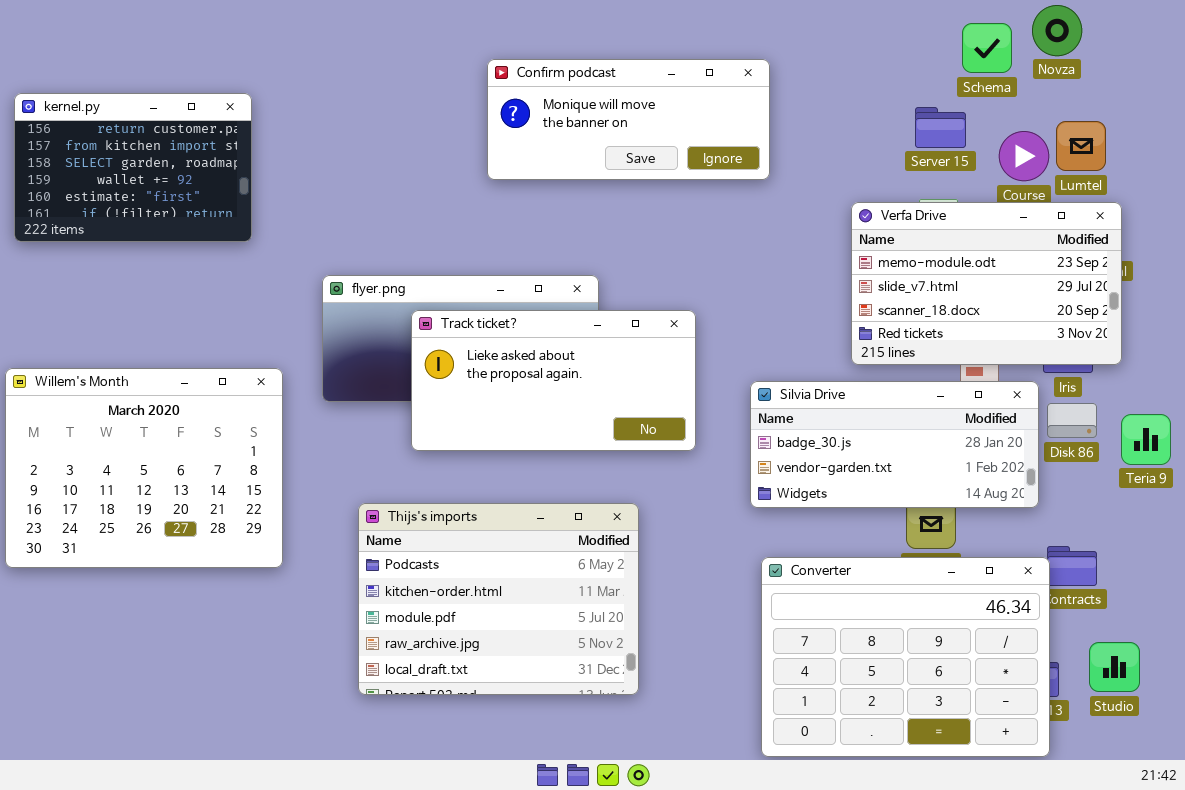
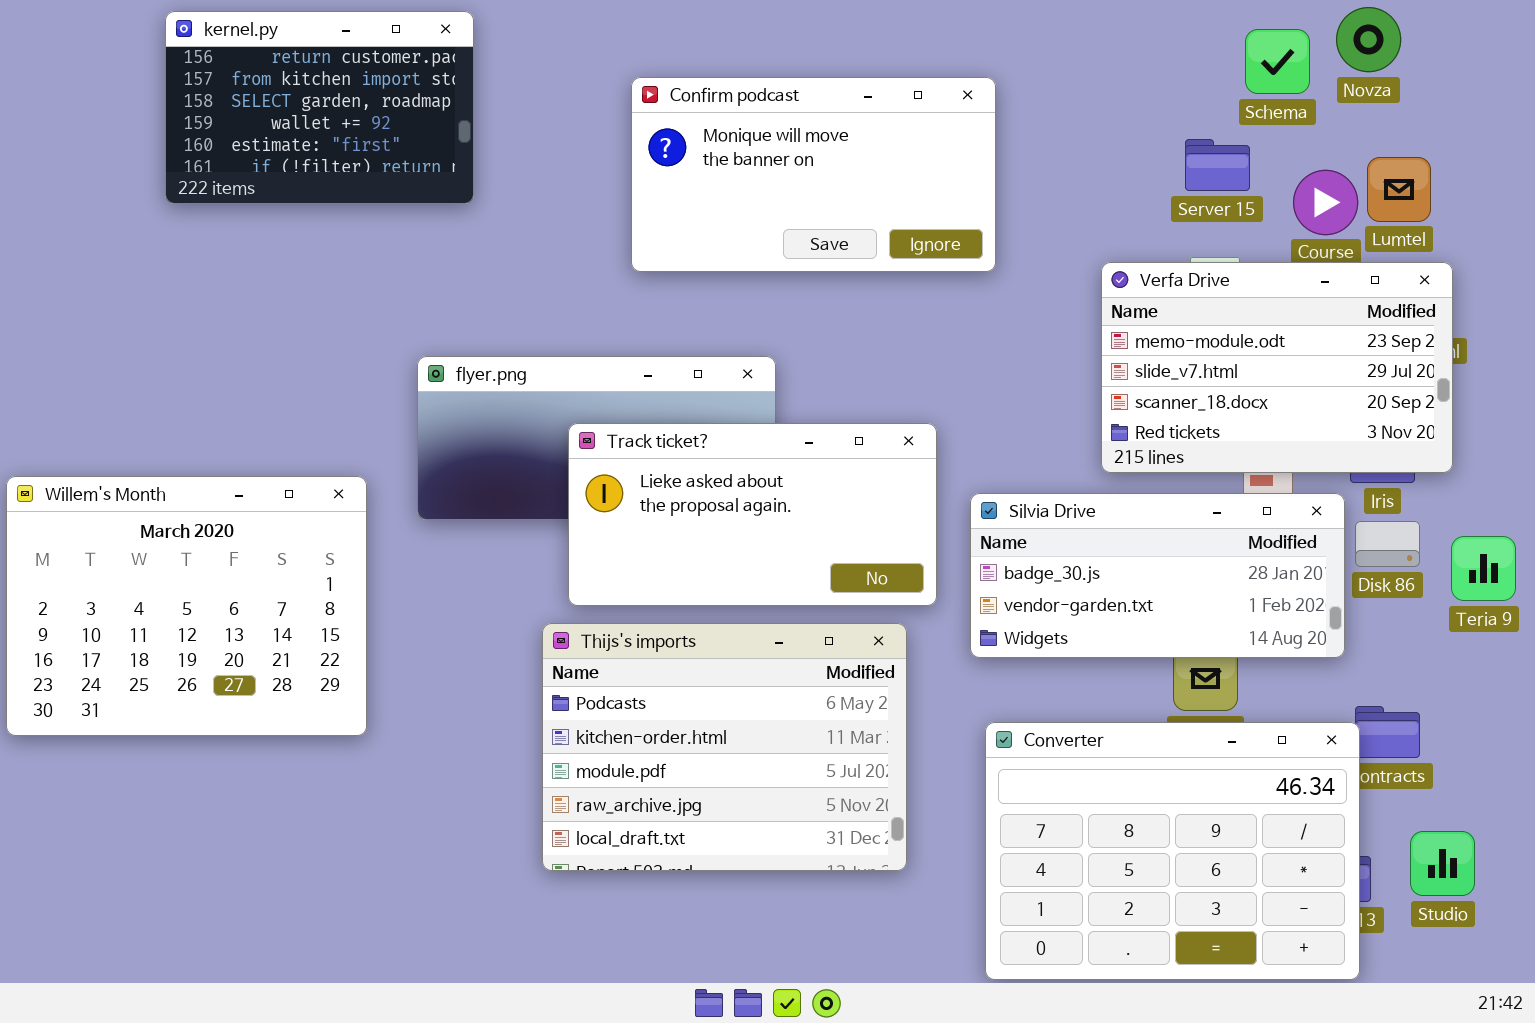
Confirm podcast: [487,59,770,180] -> [631,77,996,272], resized
kernel.py: [14,93,252,242] -> [165,11,474,204], moved
Track ticket?: [411,310,696,451] -> [568,423,937,606], moved
Thijs's imports: [358,503,639,695] -> [542,623,907,871], moved

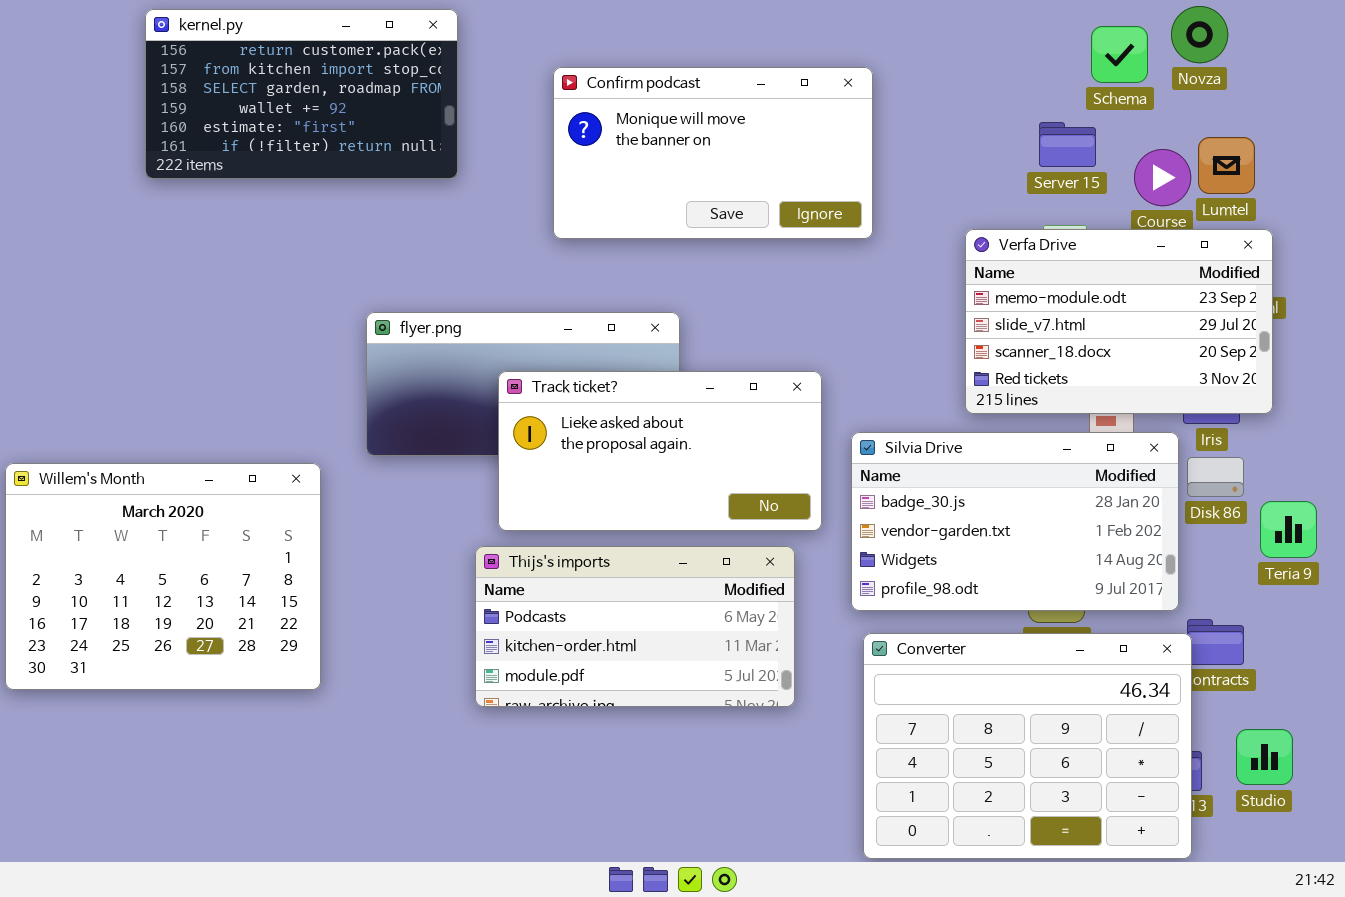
kernel.py: [165,11,474,204] -> [145,9,458,179], resized
Willem's Month: [6,476,367,736] -> [5,463,321,690], moved
Silvia Drive: [970,493,1345,658] -> [851,432,1179,611], resized
Teria 9: [1451,536,1516,601] -> [1260,501,1317,558], moved
Thijs's imports: [542,623,907,871] -> [475,546,795,707], resized

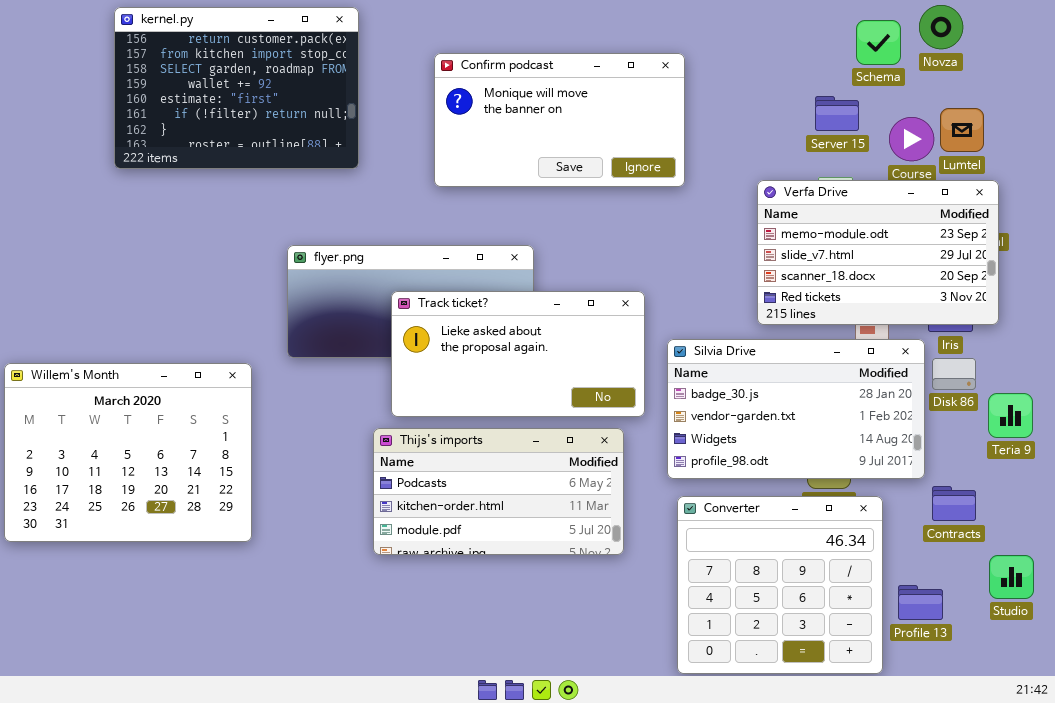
kernel.py: [145,9,458,179] -> [114,7,359,169], resized
Converter: [863,633,1192,859] -> [677,496,883,674], resized
Studio: [1236,729,1293,785] -> [989,555,1034,599], moved

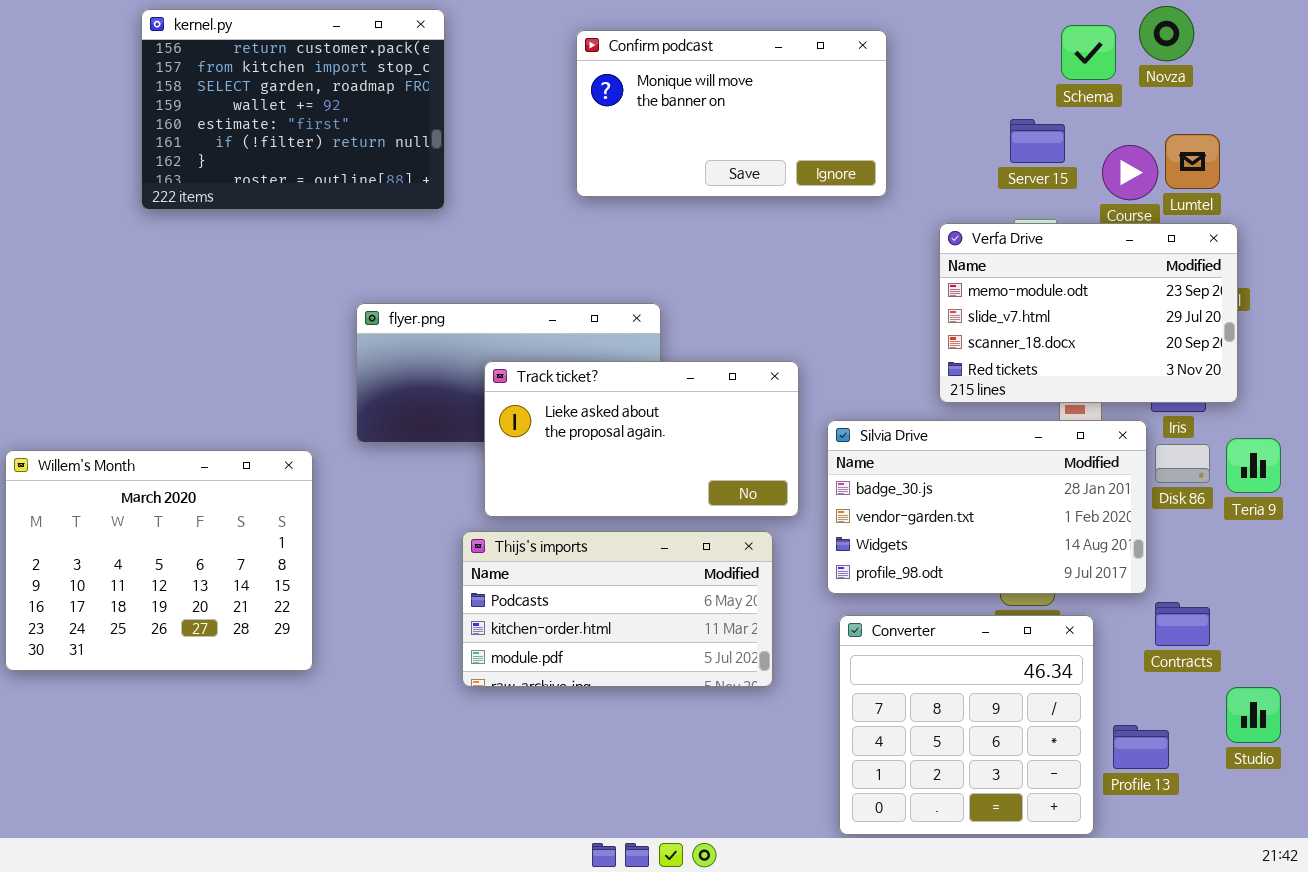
Confirm podcast: [434,53,685,187] -> [576,30,887,197], moved
Teria 9: [988,393,1033,438] -> [1226,438,1281,493], moved

